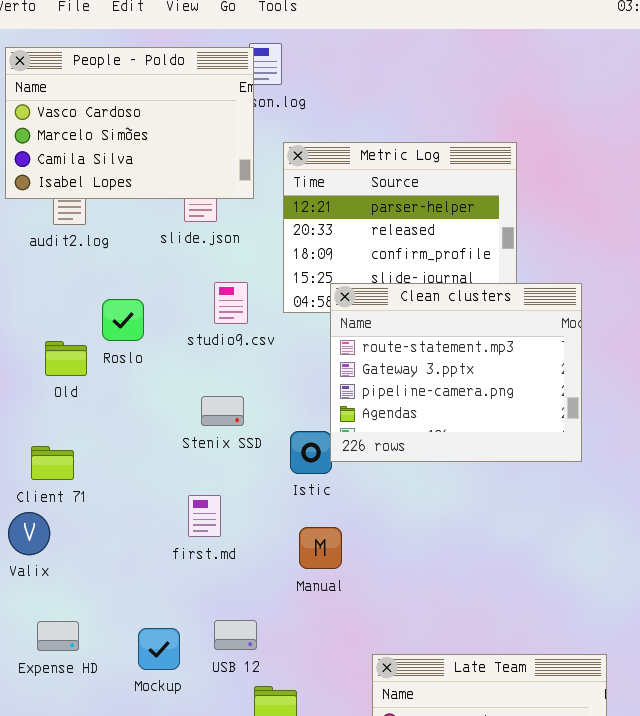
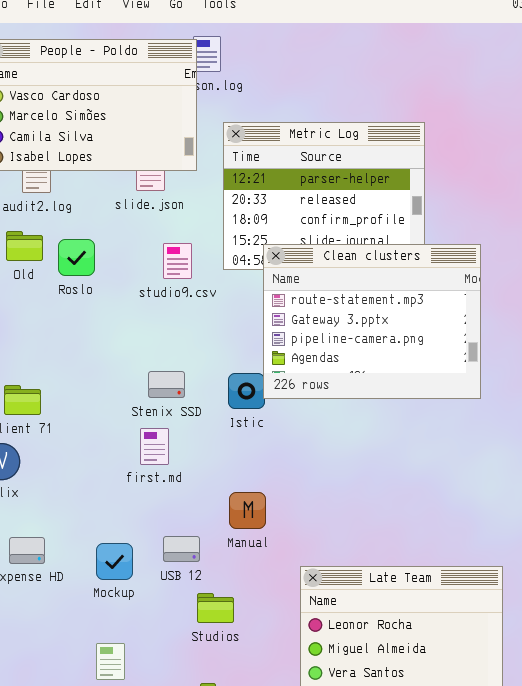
Roslo: [102,299,144,341] -> [58,239,95,276], moved
Old: [45,341,87,376] -> [6,231,43,261], moved
Stenix SSD: [201,396,244,426] -> [148,371,185,398], moved
Manual: [299,527,342,569] -> [229,492,266,529], moved

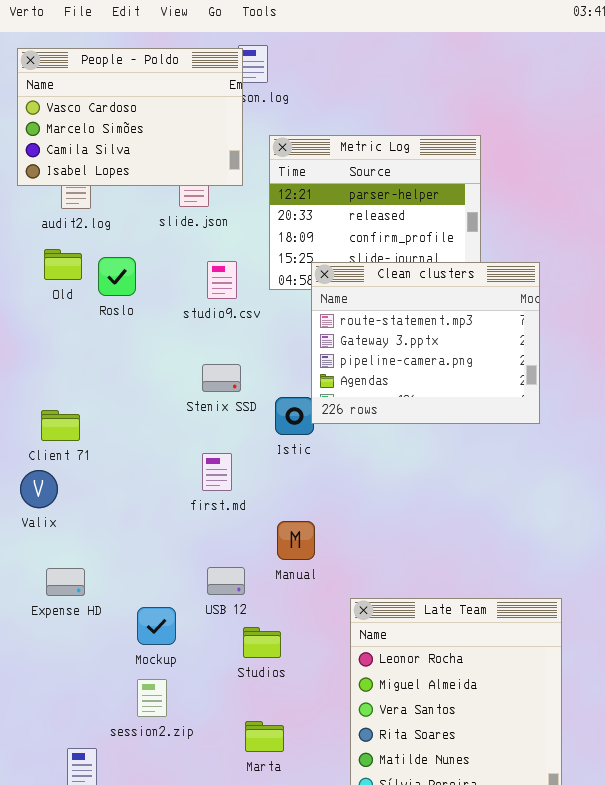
Stenix SSD: [148,371,185,398] -> [202,364,241,392], moved
first.md: [140,428,169,465] -> [202,453,232,491], moved
Mockup: [96,543,133,580] -> [137,607,176,645], moved

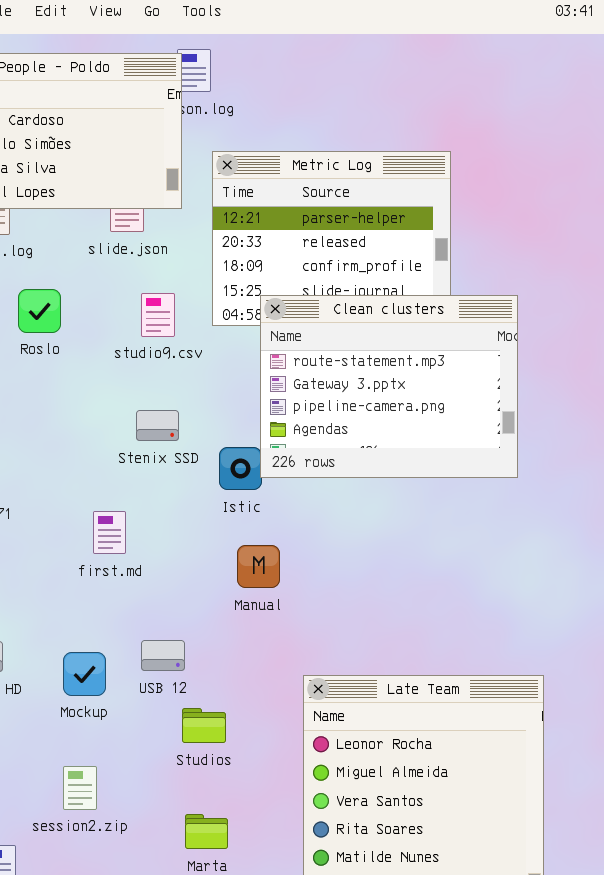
first.md: [202,453,232,491] -> [93,511,126,554], moved
Manual: [277,521,315,560] -> [237,545,280,588], moved
Mockup: [137,607,176,645] -> [63,652,106,696], moved

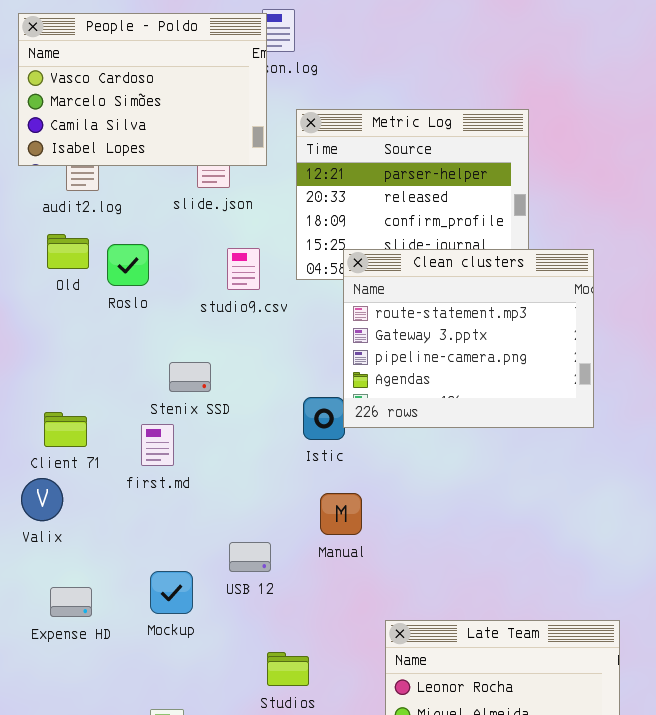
Stenix SSD: [136,410,179,441] -> [169,362,211,392], moved
first.md: [93,511,126,554] -> [141,424,174,466], moved
USB 12: [141,640,185,671] -> [229,542,271,572], moved
Mockup: [63,652,106,696] -> [150,571,193,614], moved

